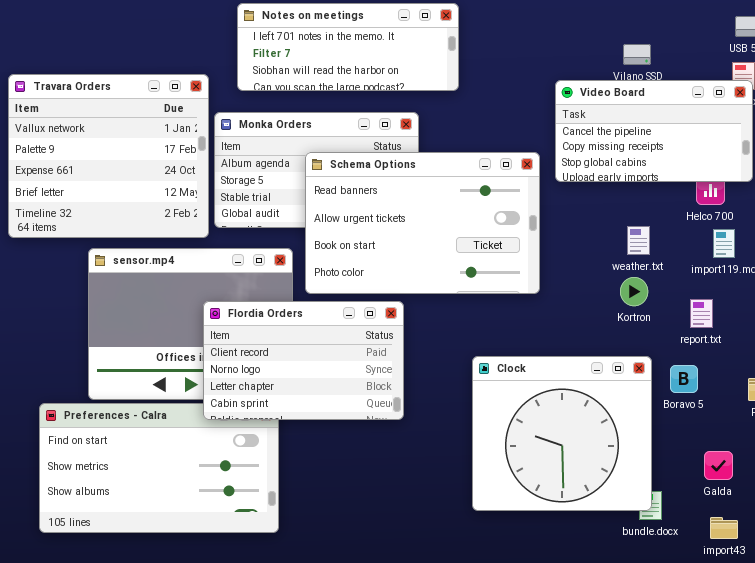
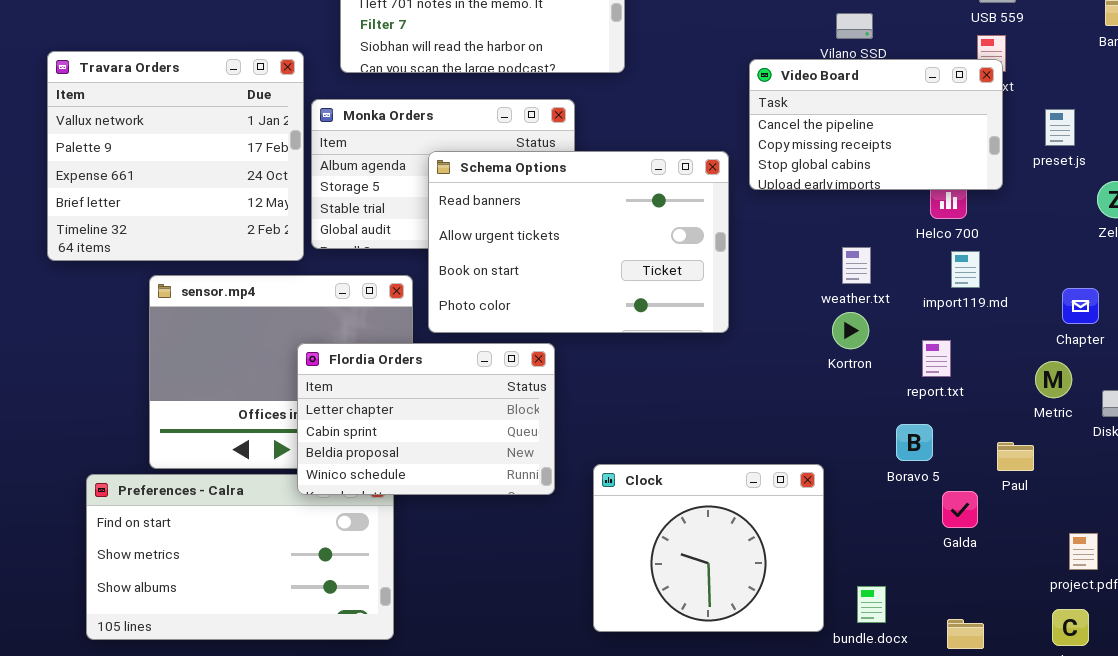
Flordia Orders: [203,301,404,420] -> [297,343,555,495], scrolled down 2 rows
Clock: [472,356,652,511] -> [593,464,824,632], moved, resized
Galda: [704,451,733,480] -> [942,491,978,528], moved

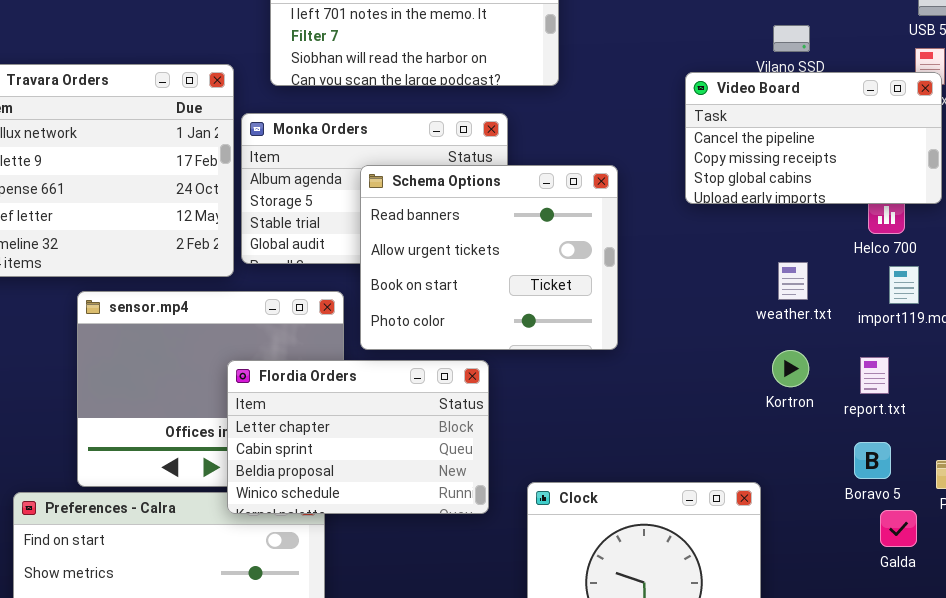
Schema Options: [428,151,729,333] -> [360,165,618,350], resized
Kortron: [832,312,869,349] -> [772,350,809,387], moved
Boravo 5: [896,424,933,461] -> [854,442,891,479], moved

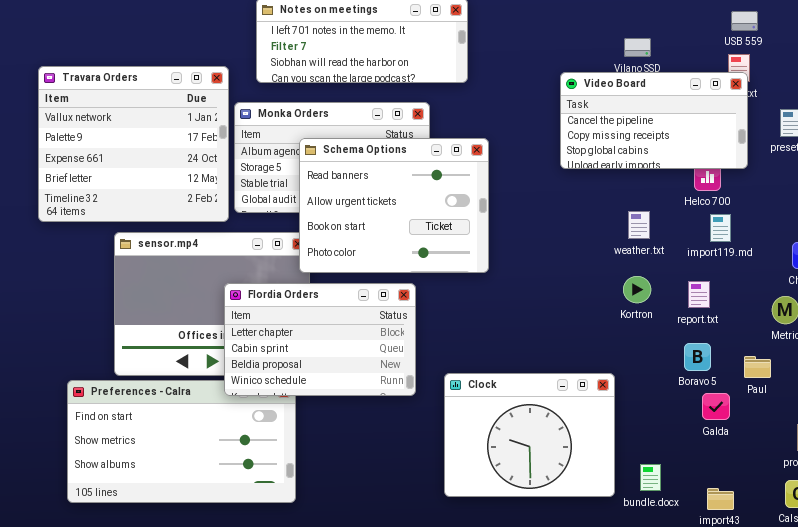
Schema Options: [360,165,618,350] -> [299,138,489,273], moved

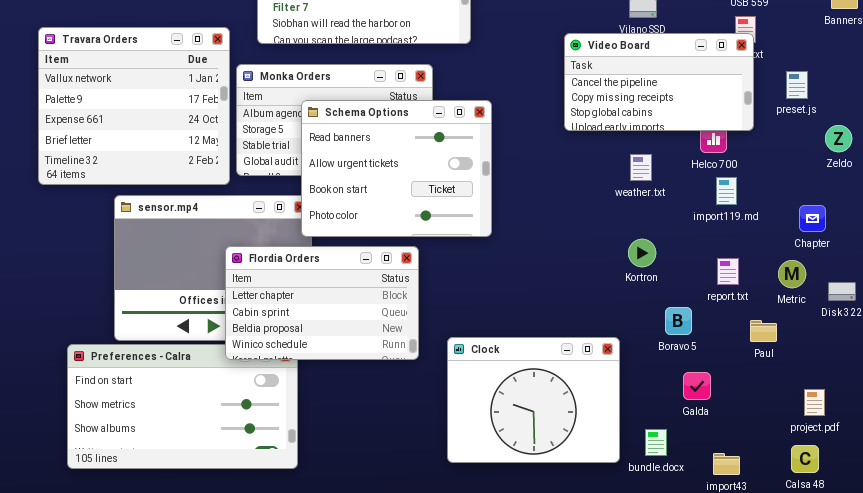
weather.txt: [628,211,650,239] -> [630,154,652,181], moved
report.txt: [688,281,710,308] -> [717,258,739,285], moved
Boravo 5: [684,343,711,371] -> [665,307,692,335], moved
Galda: [702,393,730,420] -> [683,372,711,400], moved

